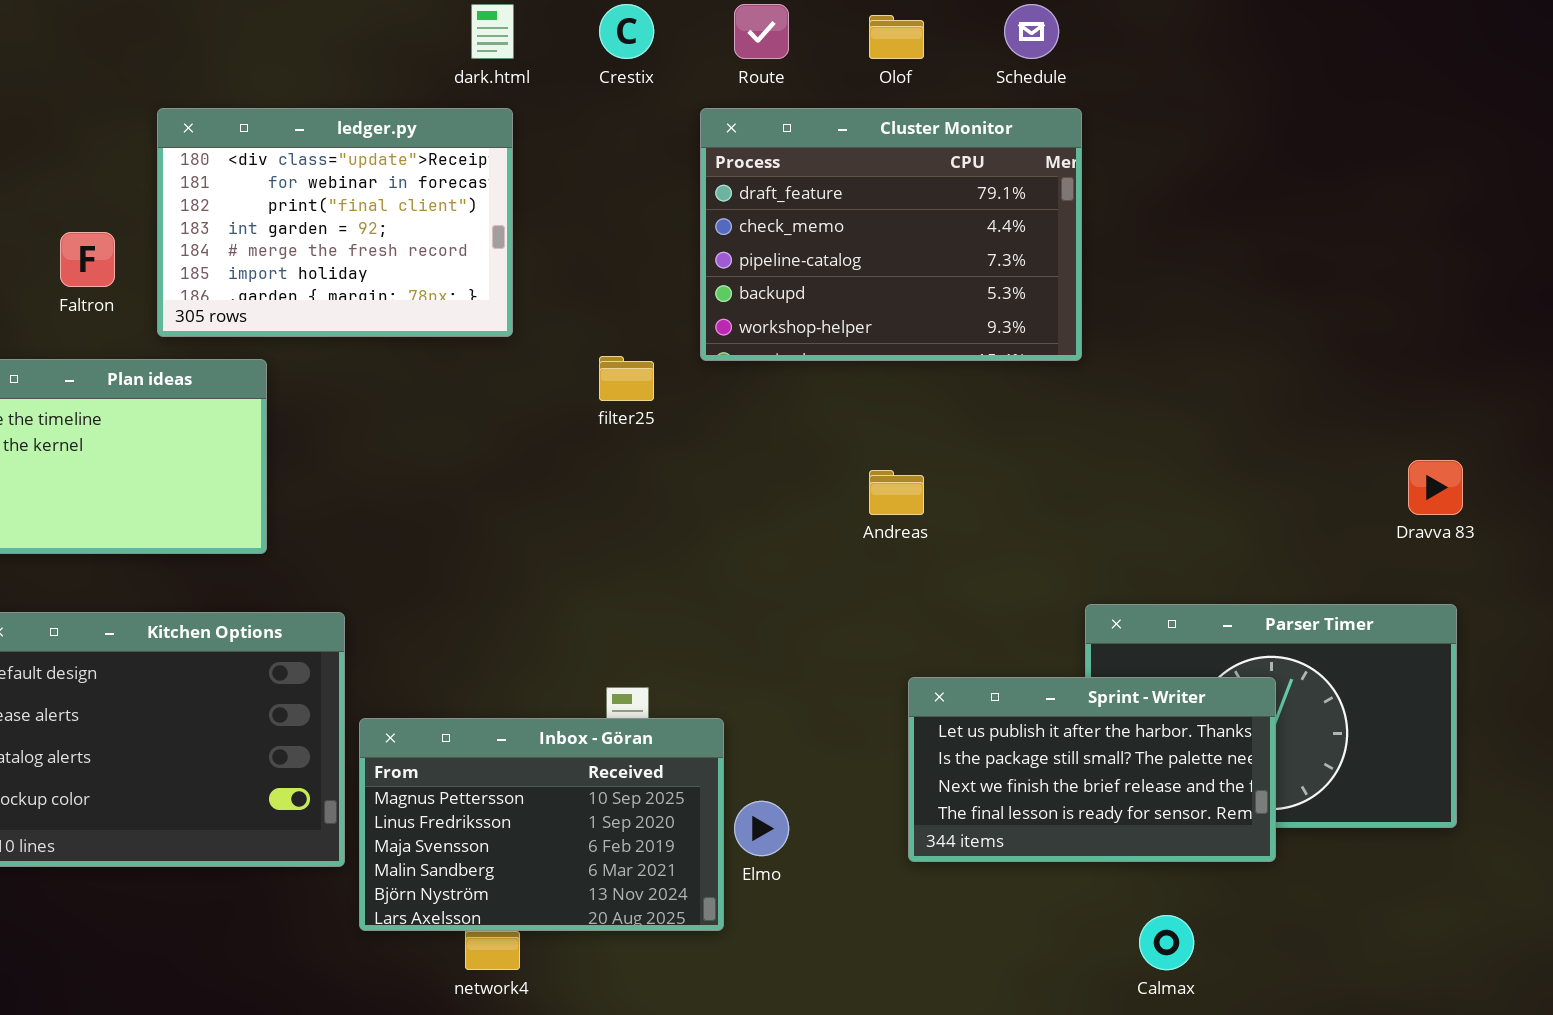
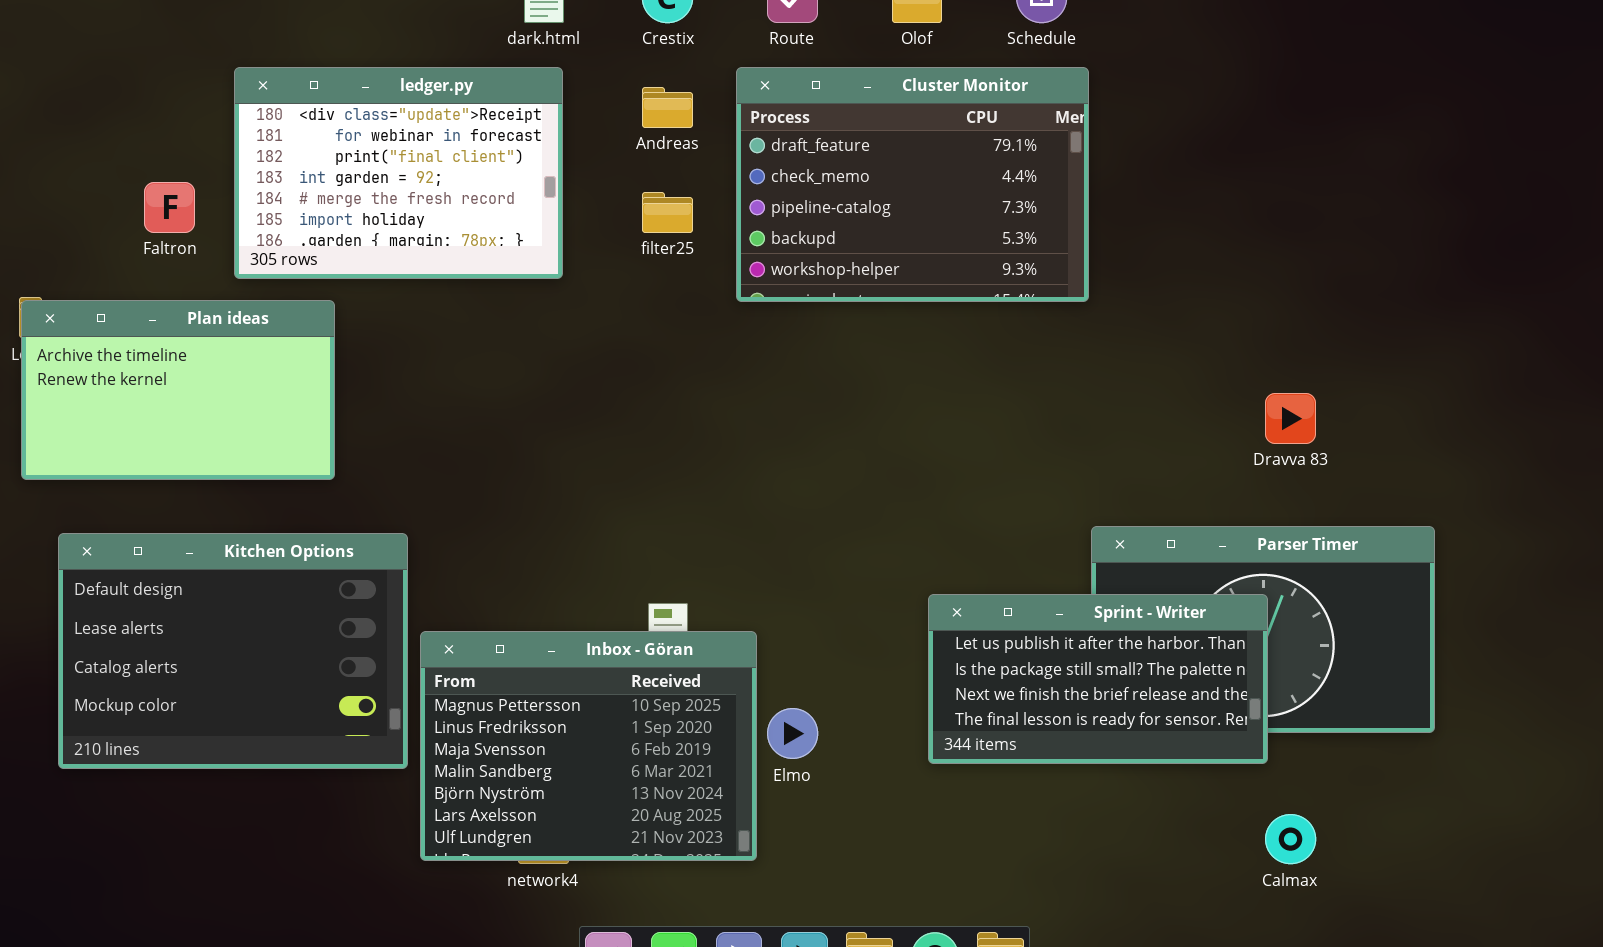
filter25: [599,356,654,401] -> [642,192,693,233], moved
Dravva 83: [1408,460,1463,515] -> [1265,393,1316,444], moved
Andreas: [869,470,924,515] -> [642,87,693,128], moved
Inbox - Göran: [359,718,724,931] -> [420,631,757,861], resized
Calmax: [1139,915,1194,970] -> [1265,814,1316,864], moved

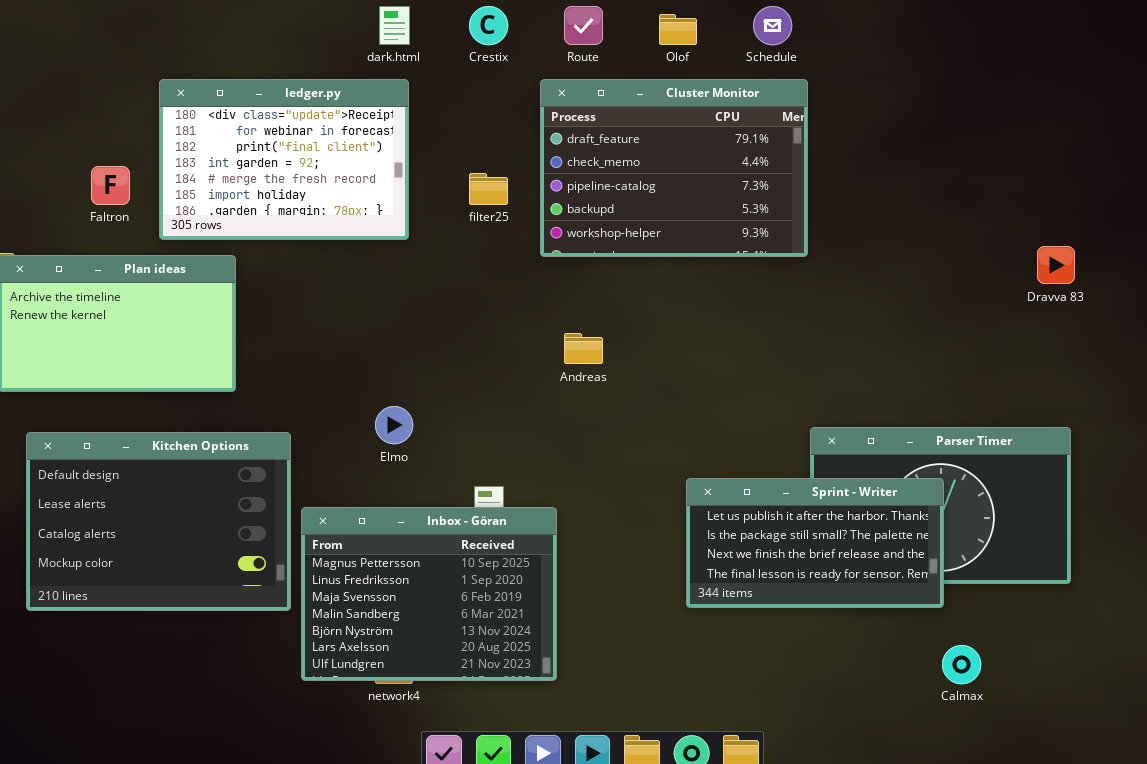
Andreas: [642,87,693,128] -> [564,333,603,364], moved
Dravva 83: [1265,393,1316,444] -> [1037,246,1075,284], moved
Elmo: [767,708,818,759] -> [375,406,413,444], moved

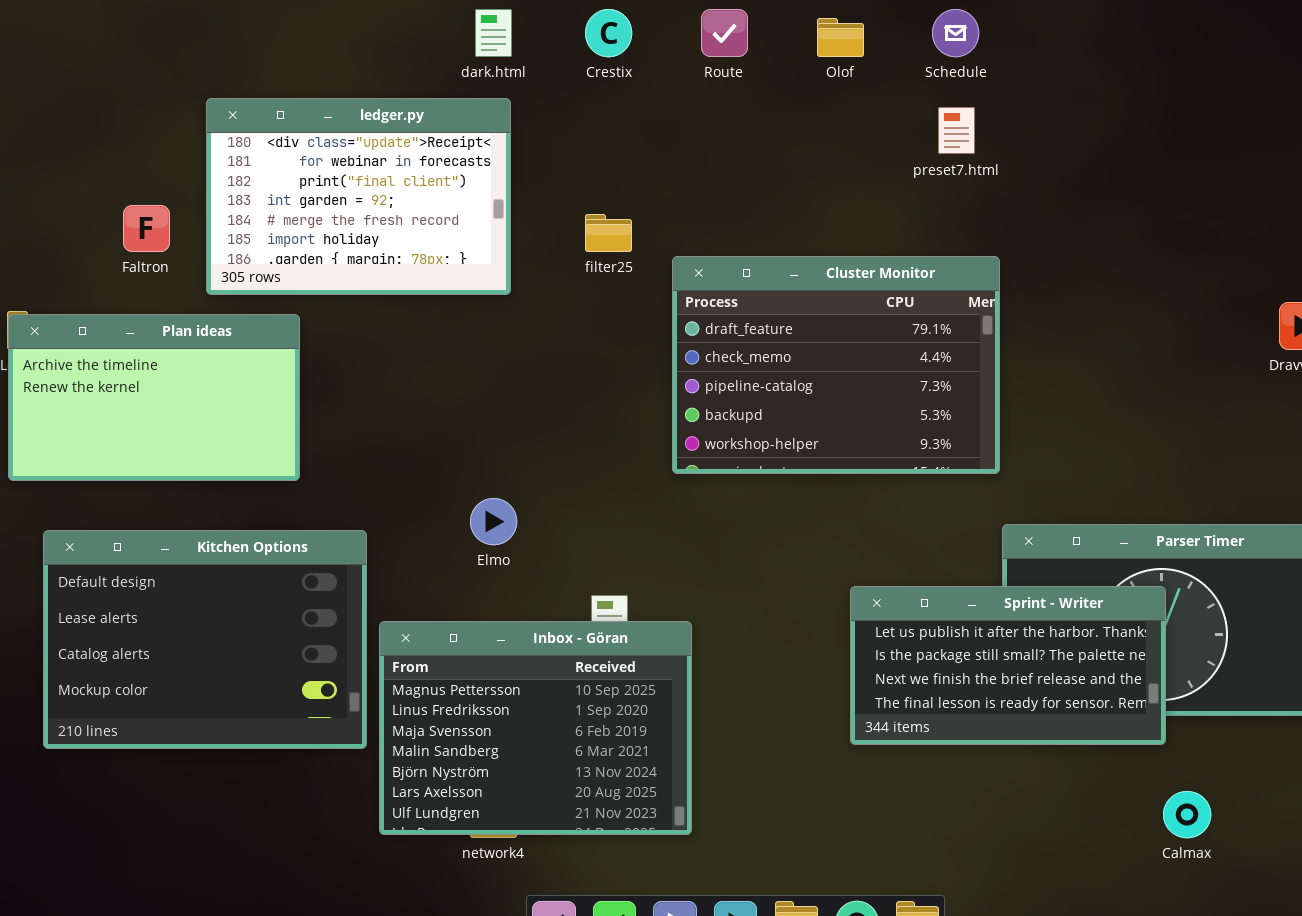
Cluster Monitor: [540,79,808,257] -> [672,256,1000,474], moved

